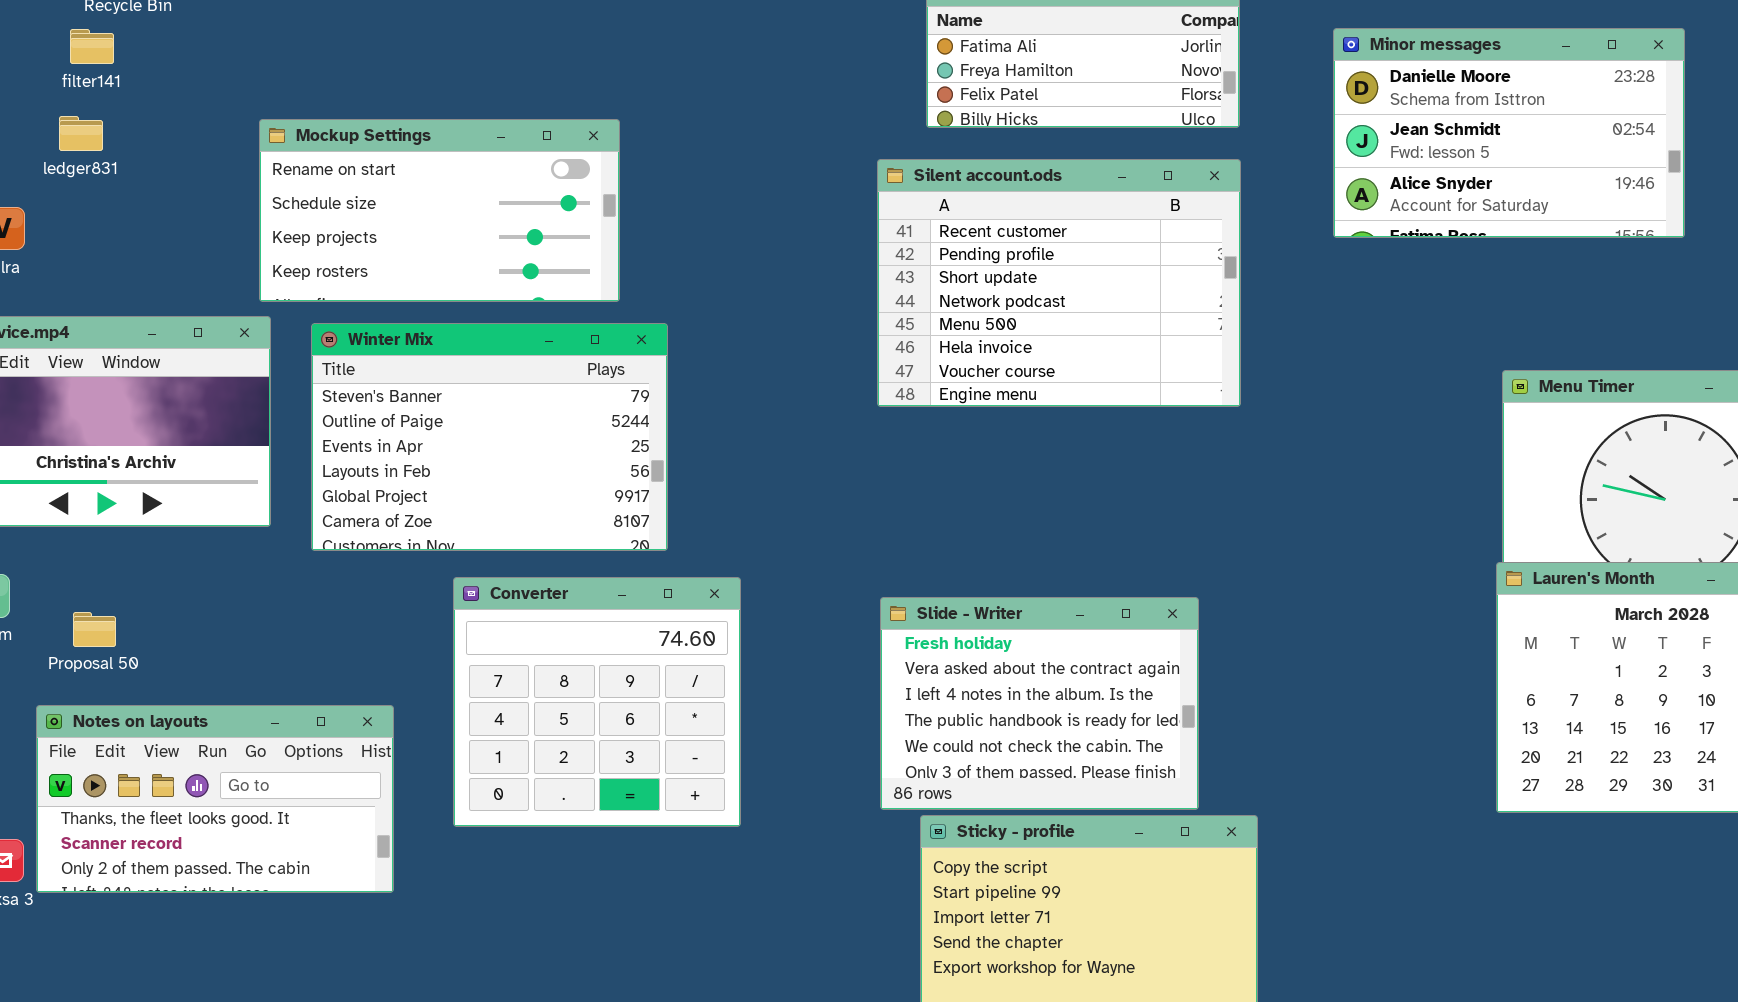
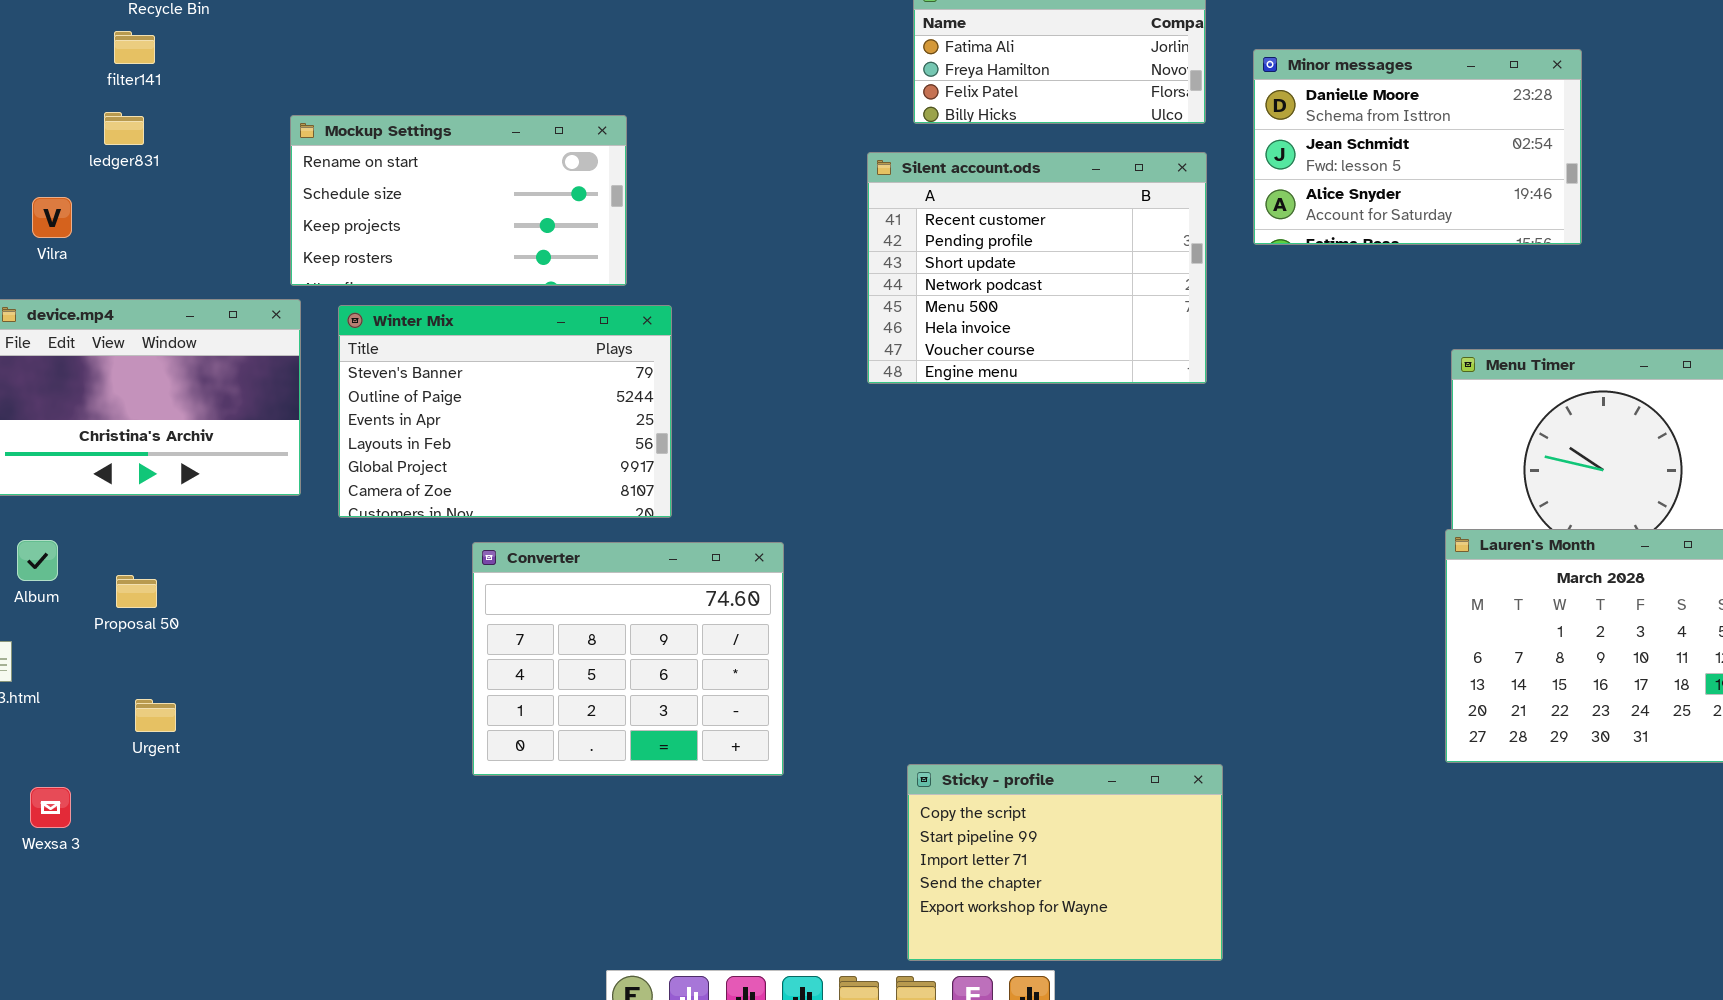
Minor messages: [1333,28,1685,238] -> [1253,49,1582,245], moved
Converter: [453,577,741,827] -> [472,542,784,776], resized
Slide - Writer: [880,597,1199,810] -> none, closed
Notes on layouts: [36,705,394,893] -> none, closed

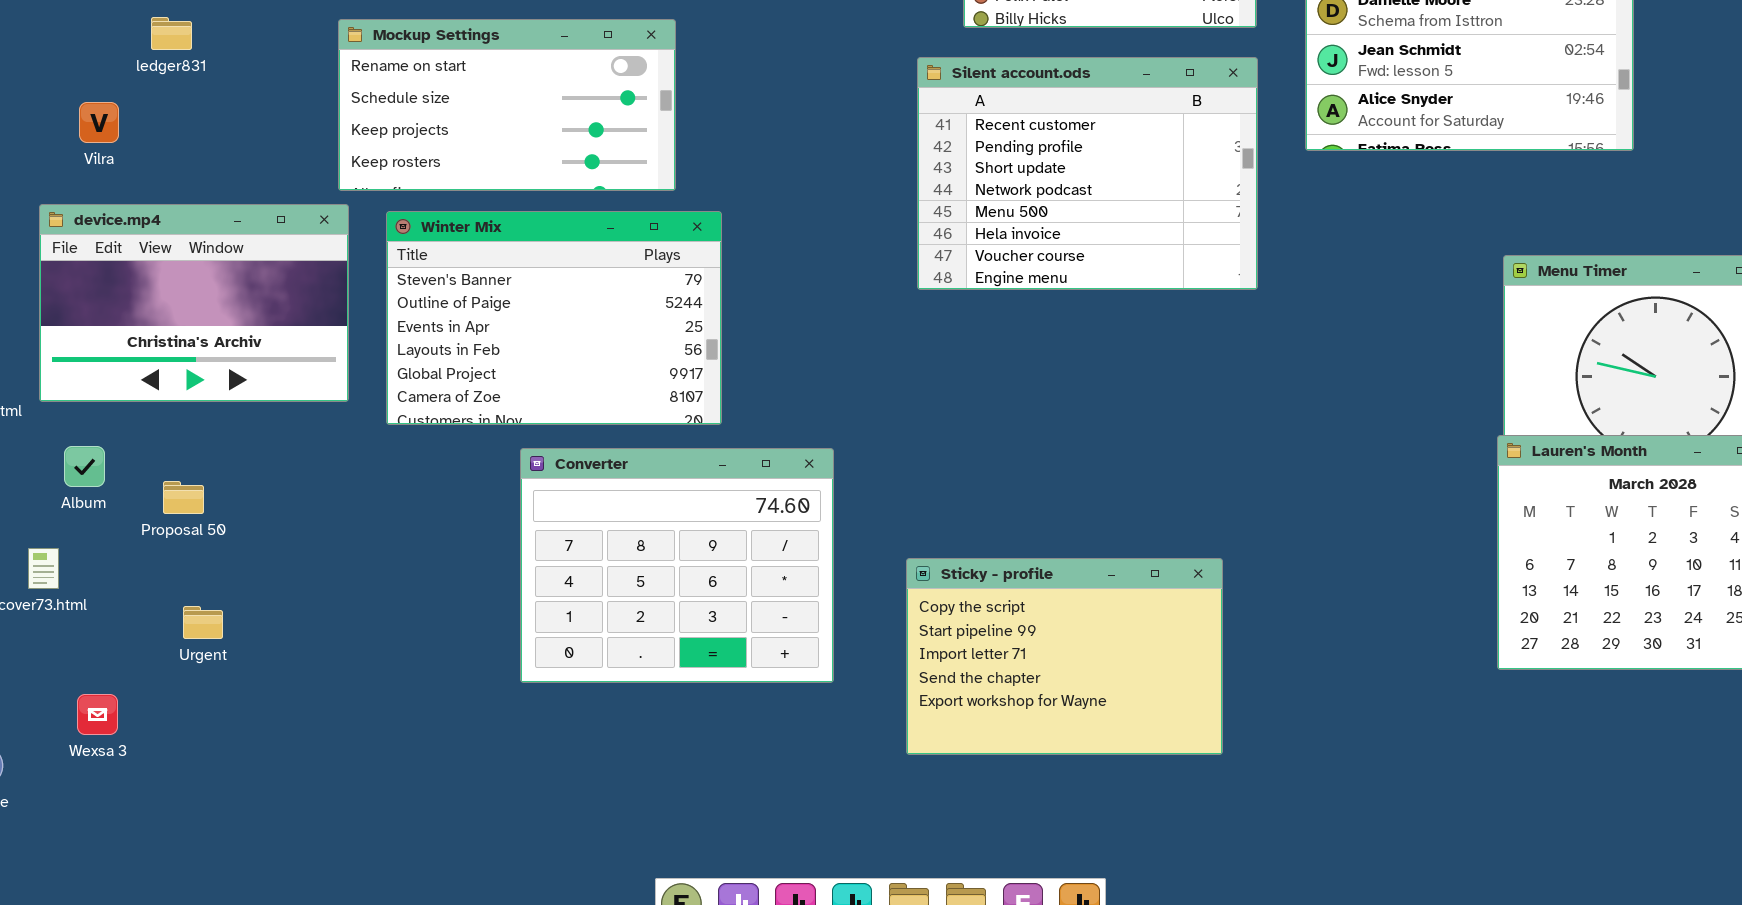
Sticky - profile: [907,764,1223,961] -> [906,558,1223,755], moved

